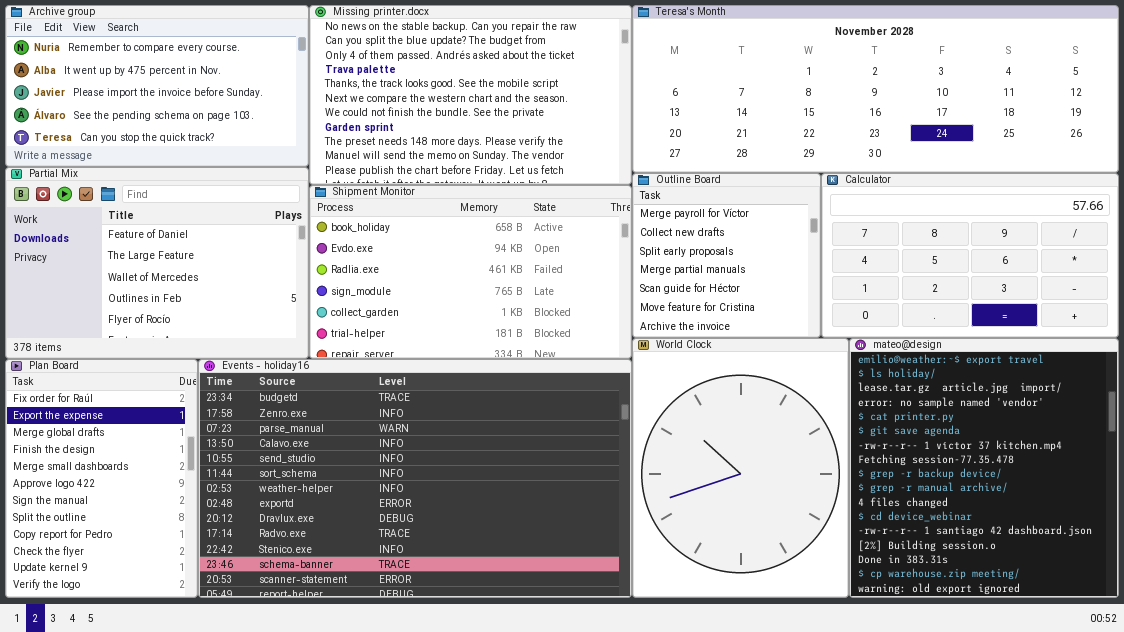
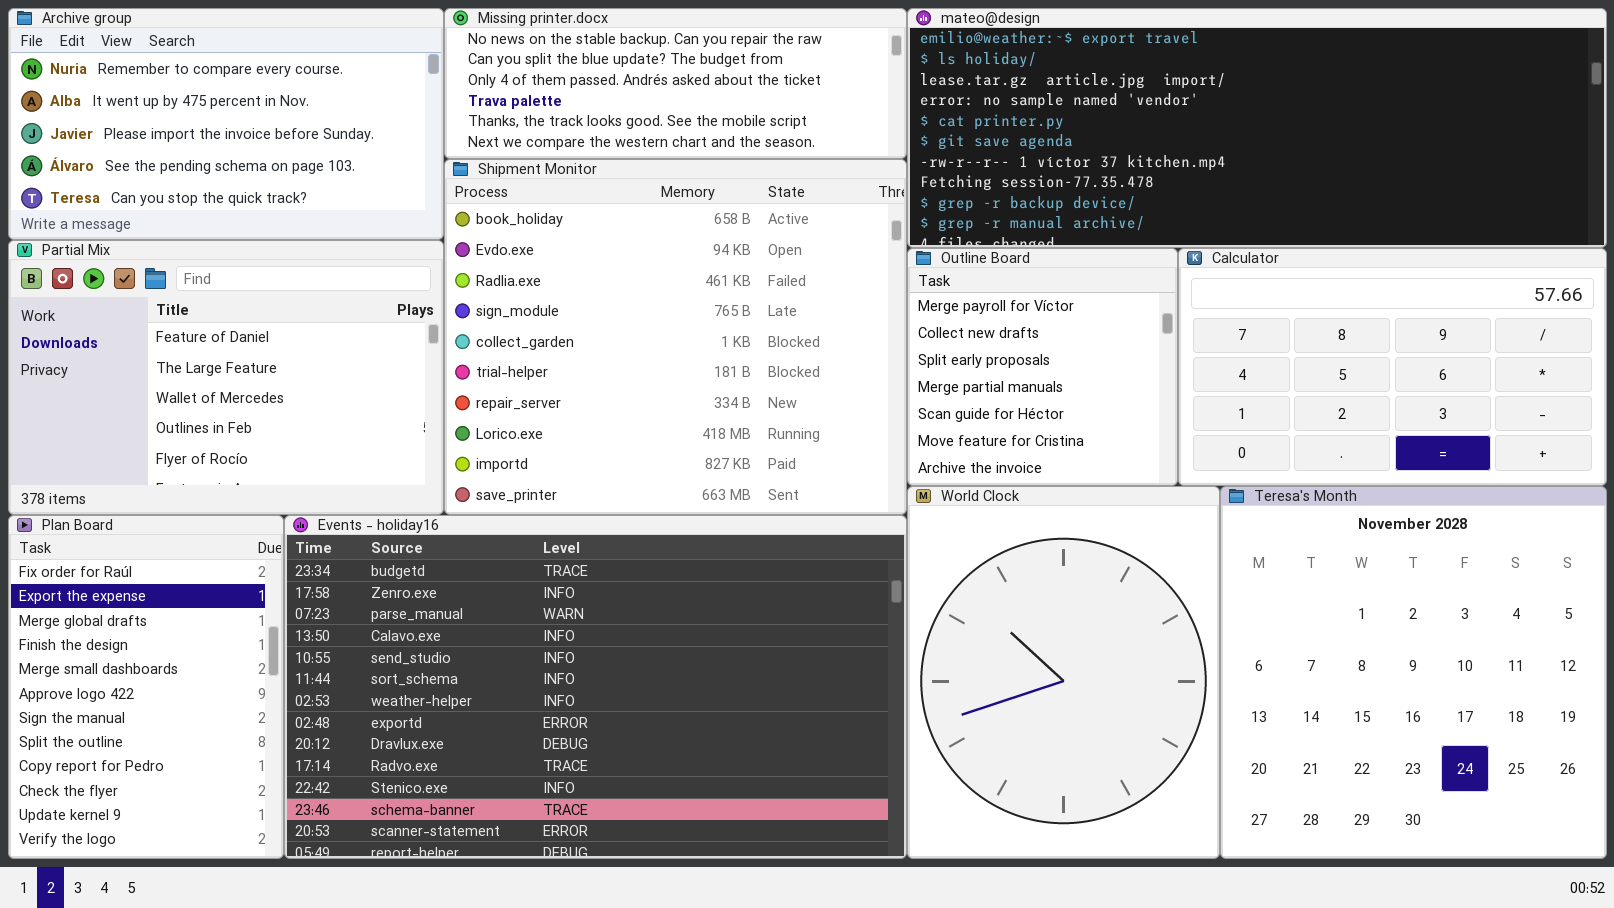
Missing printer.docx: [309,5,632,185] -> [444,8,907,159], resized
Teresa's Month: [632,5,1119,173] -> [1220,486,1607,859], moved, resized
Shipment Monitor: [309,185,632,359] -> [444,159,907,515], resized
mateo@design: [849,338,1119,598] -> [907,8,1607,248], moved, resized

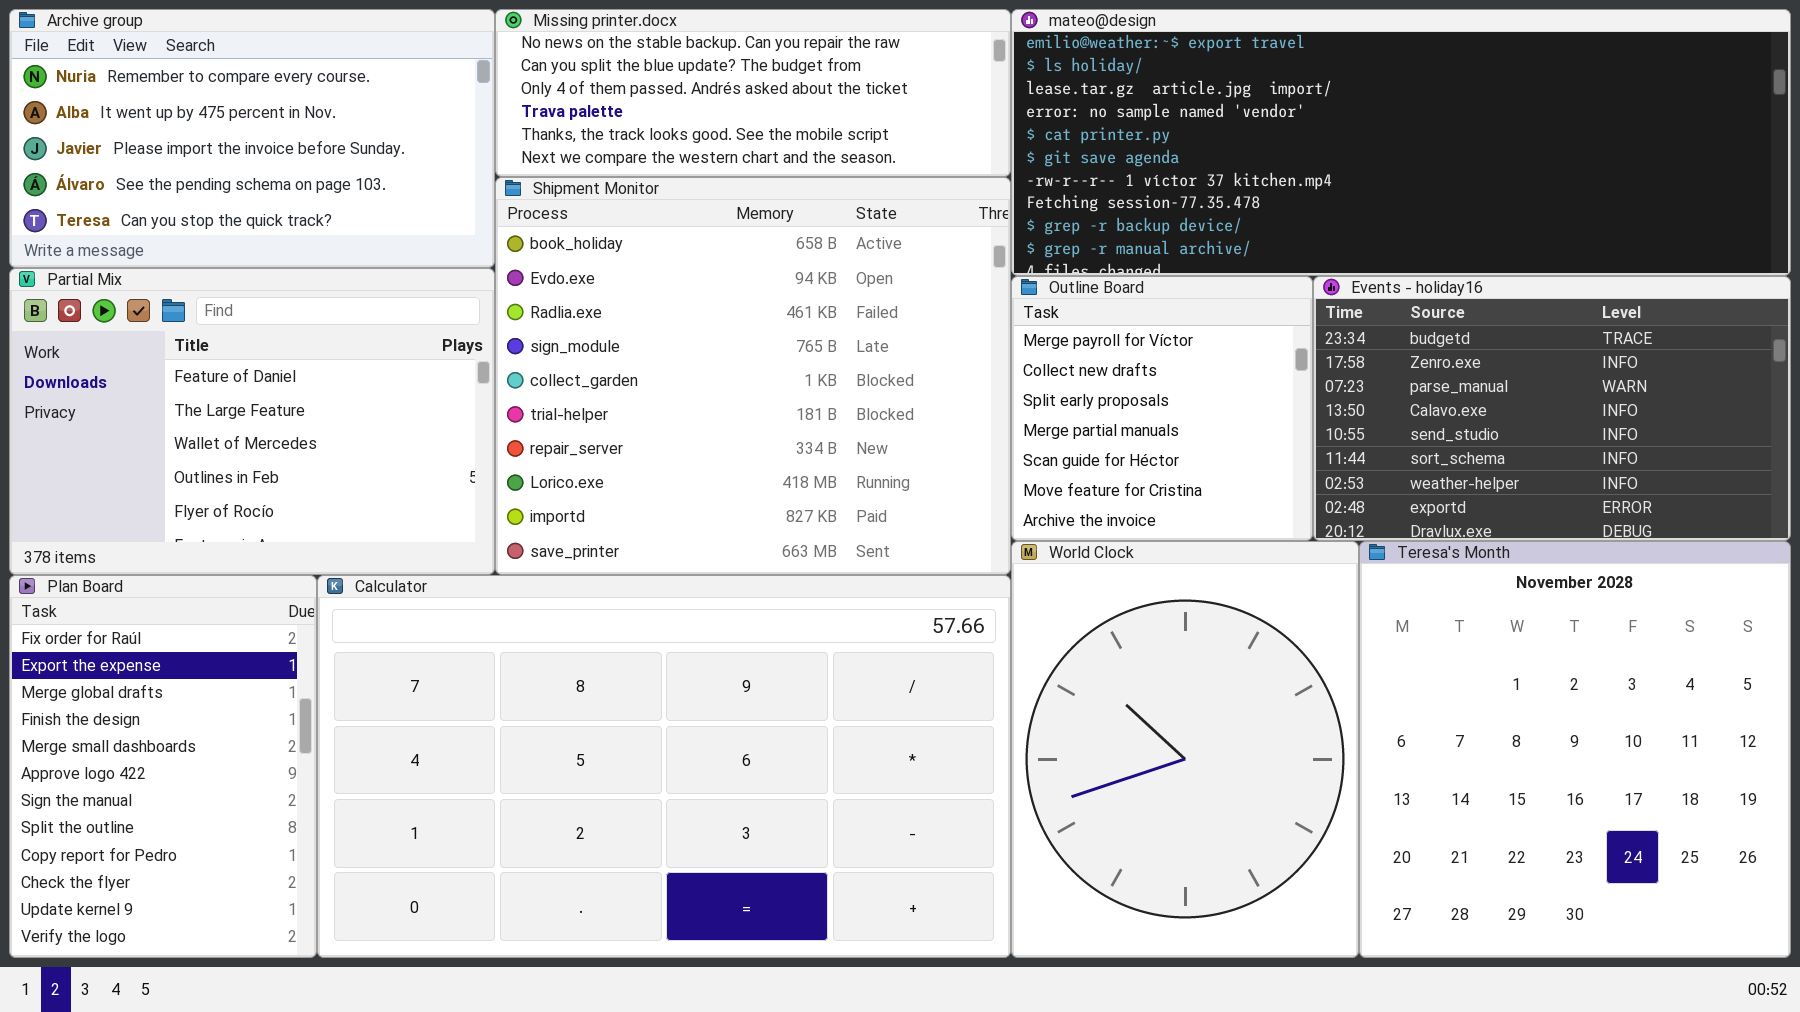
Calculator: [1178,248,1607,486] -> [317,575,1011,958], moved, resized
Events - holiday16: [284,515,907,859] -> [1313,276,1791,541], moved, resized

